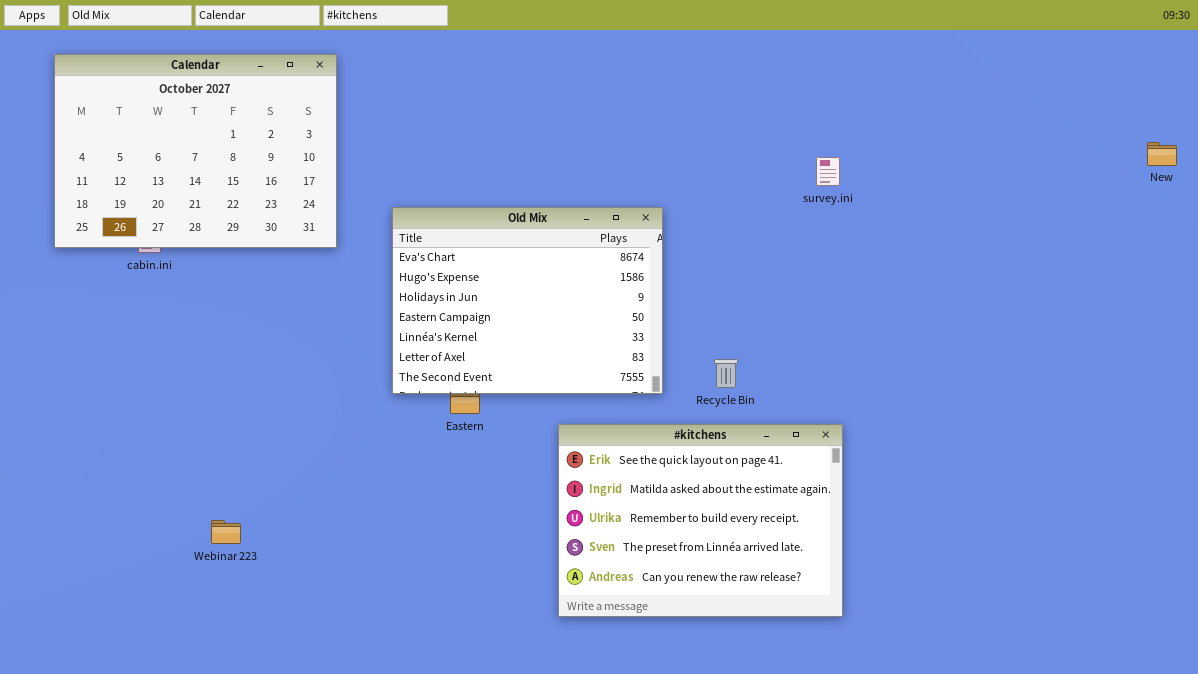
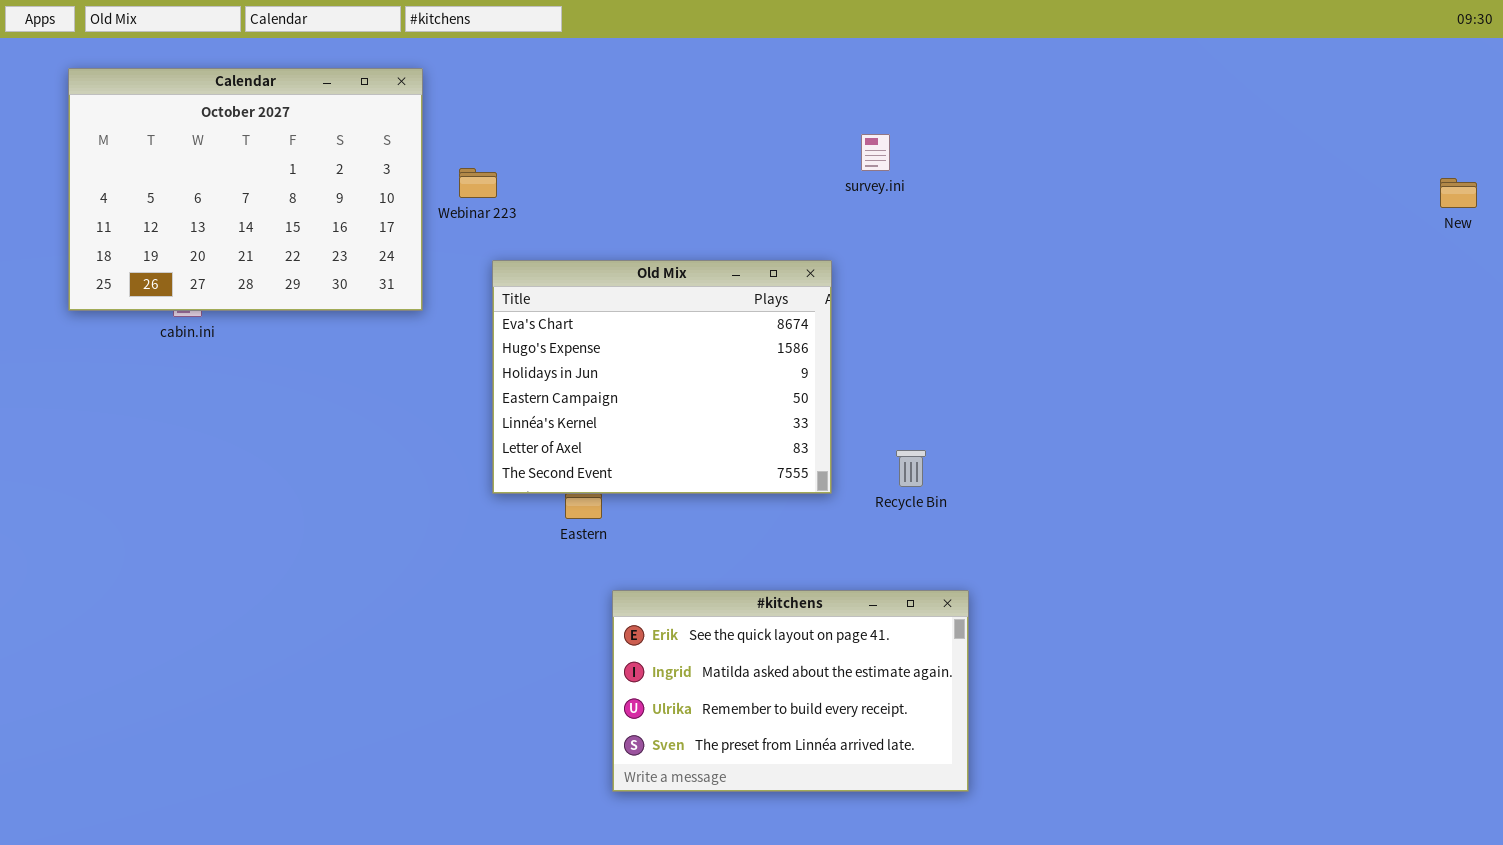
survey.ini: [816,157,840,186] -> [861,134,890,171], moved
#kitchens: [558,424,843,617] -> [612,590,969,792], moved, resized
Webinar 223: [211,520,241,544] -> [459,168,497,198], moved

